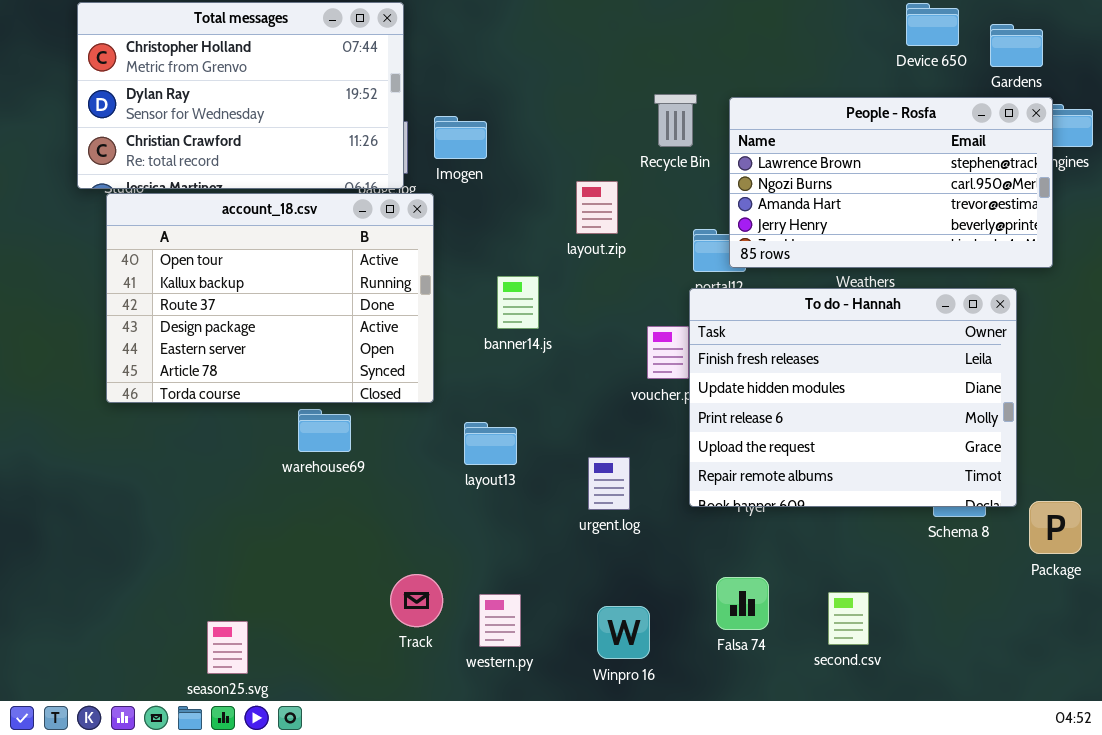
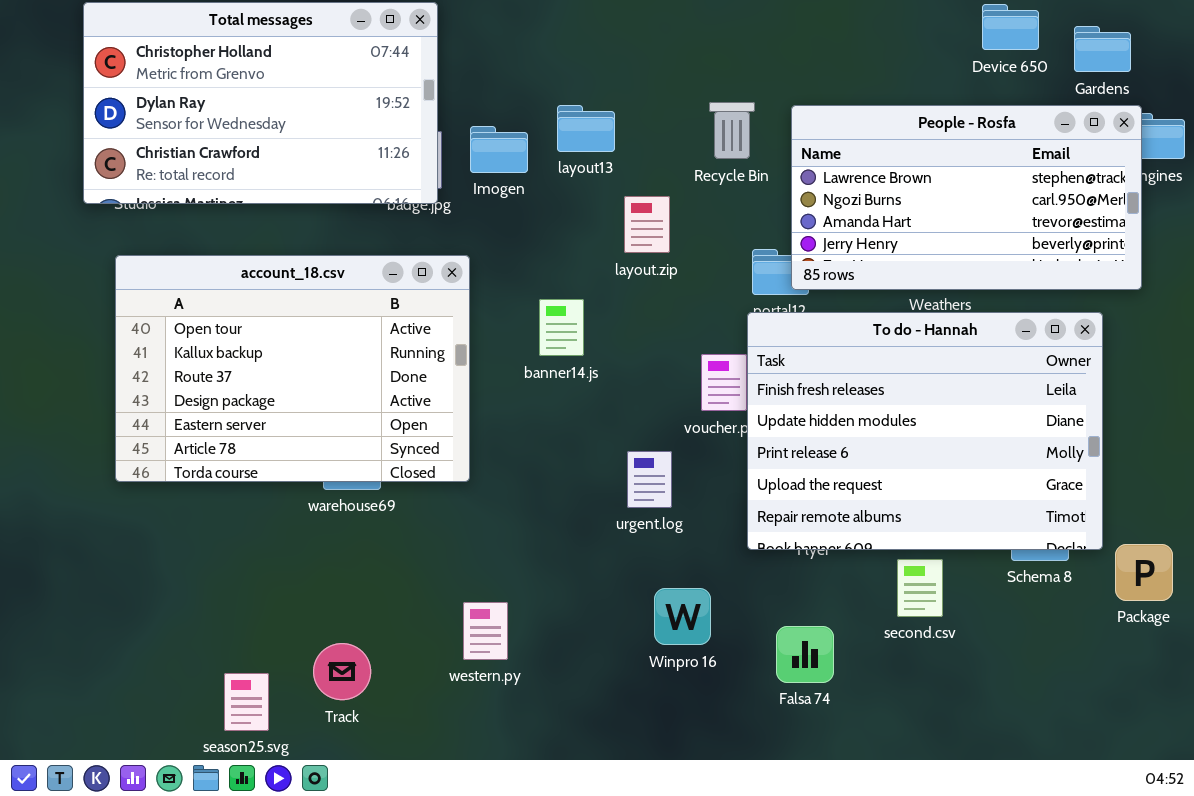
account_18.csv: [106,193,434,403] -> [115,255,470,482], moved
layout13: [464,422,517,465] -> [557,105,615,152], moved
urgent.log: [588,457,630,510] -> [627,451,672,508], moved
Track: [390,574,443,627] -> [313,643,371,700], moved
second.csv: [828,592,869,645] -> [897,559,943,617], moved
western.py: [479,594,521,647] -> [463,602,508,660], moved
Winpro 16: [597,606,650,659] -> [654,588,711,645], moved

